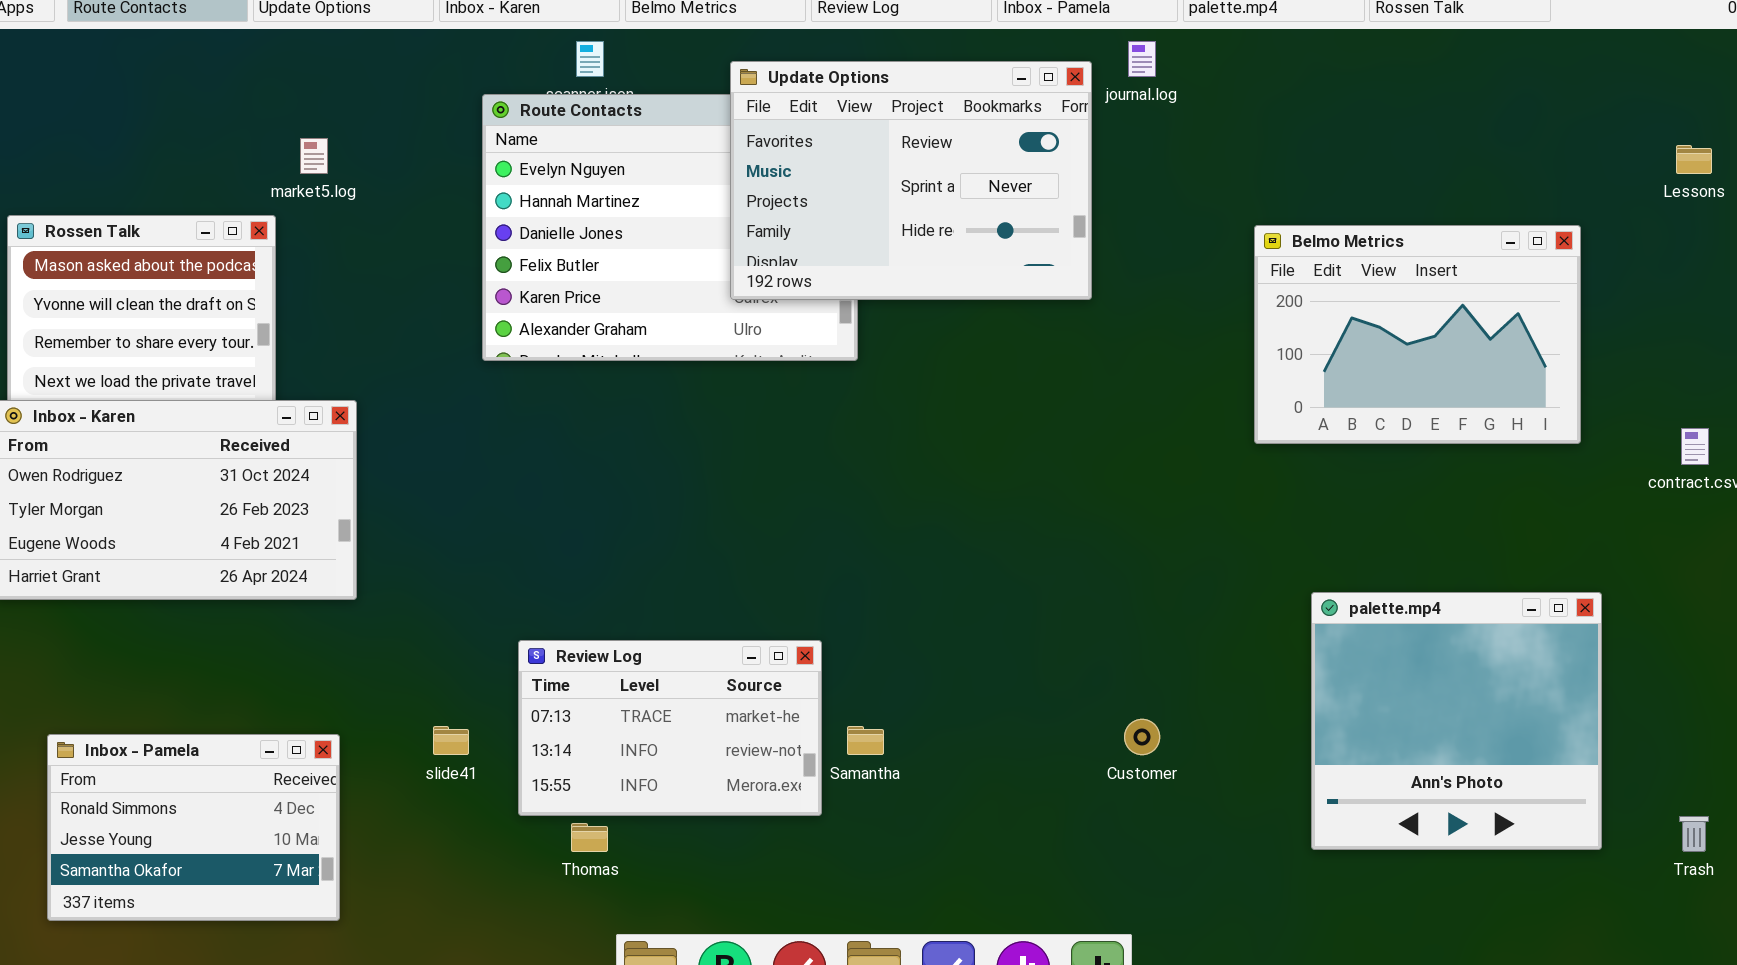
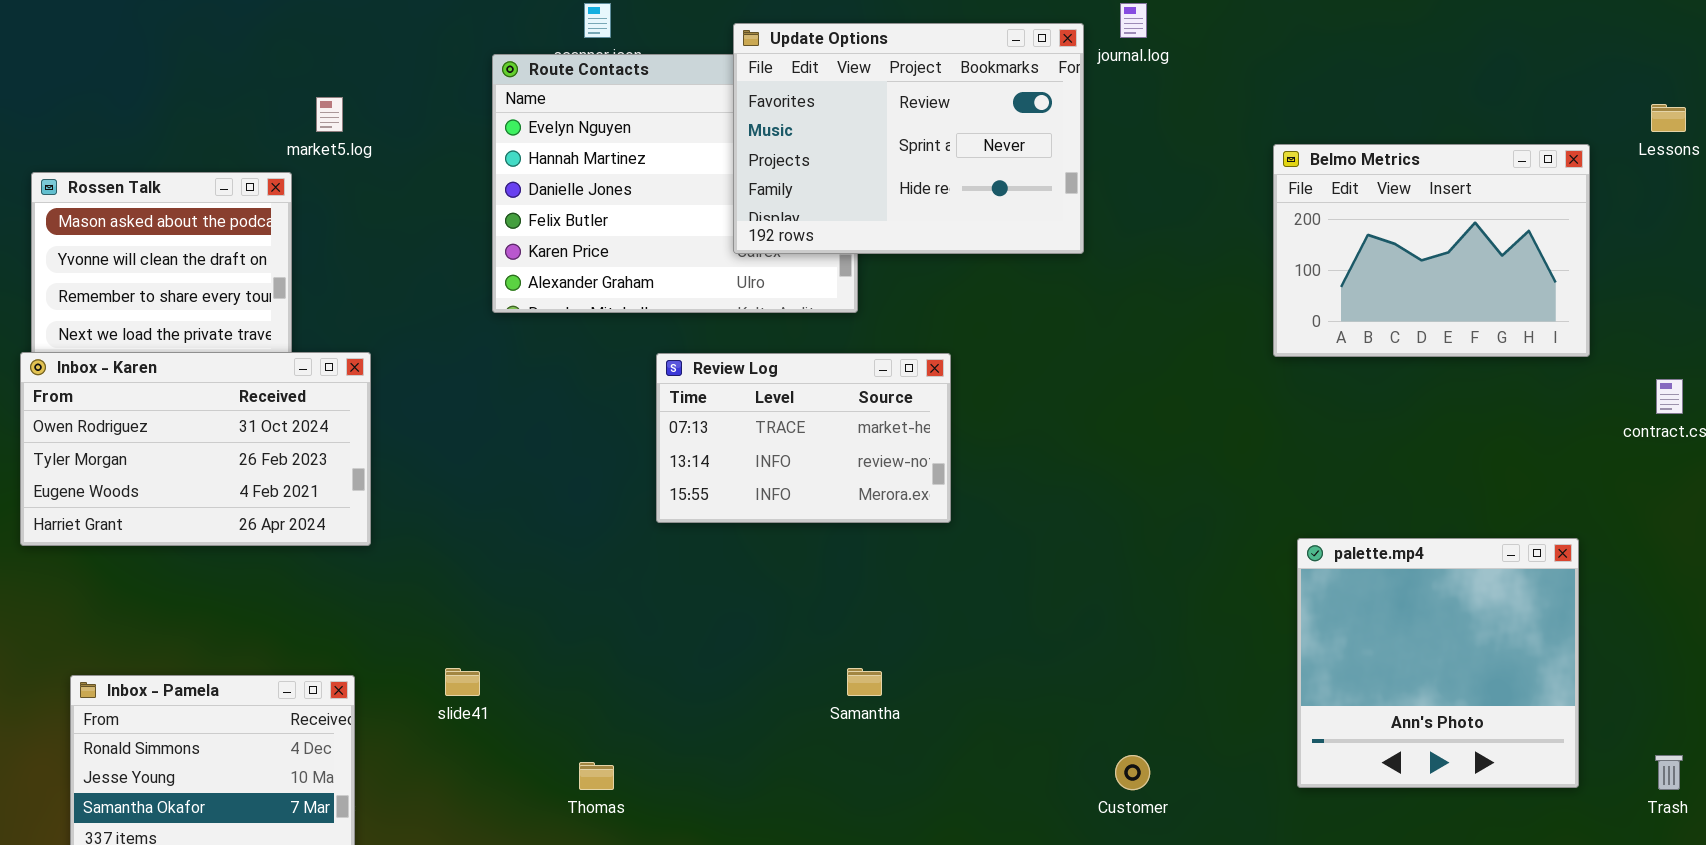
Belmo Metrics: [1254,225,1581,444] -> [1273,144,1590,357], moved
Review Log: [518,640,822,816] -> [656,353,951,523], moved
Customer: [1124,719,1160,755] -> [1115,755,1150,790], moved

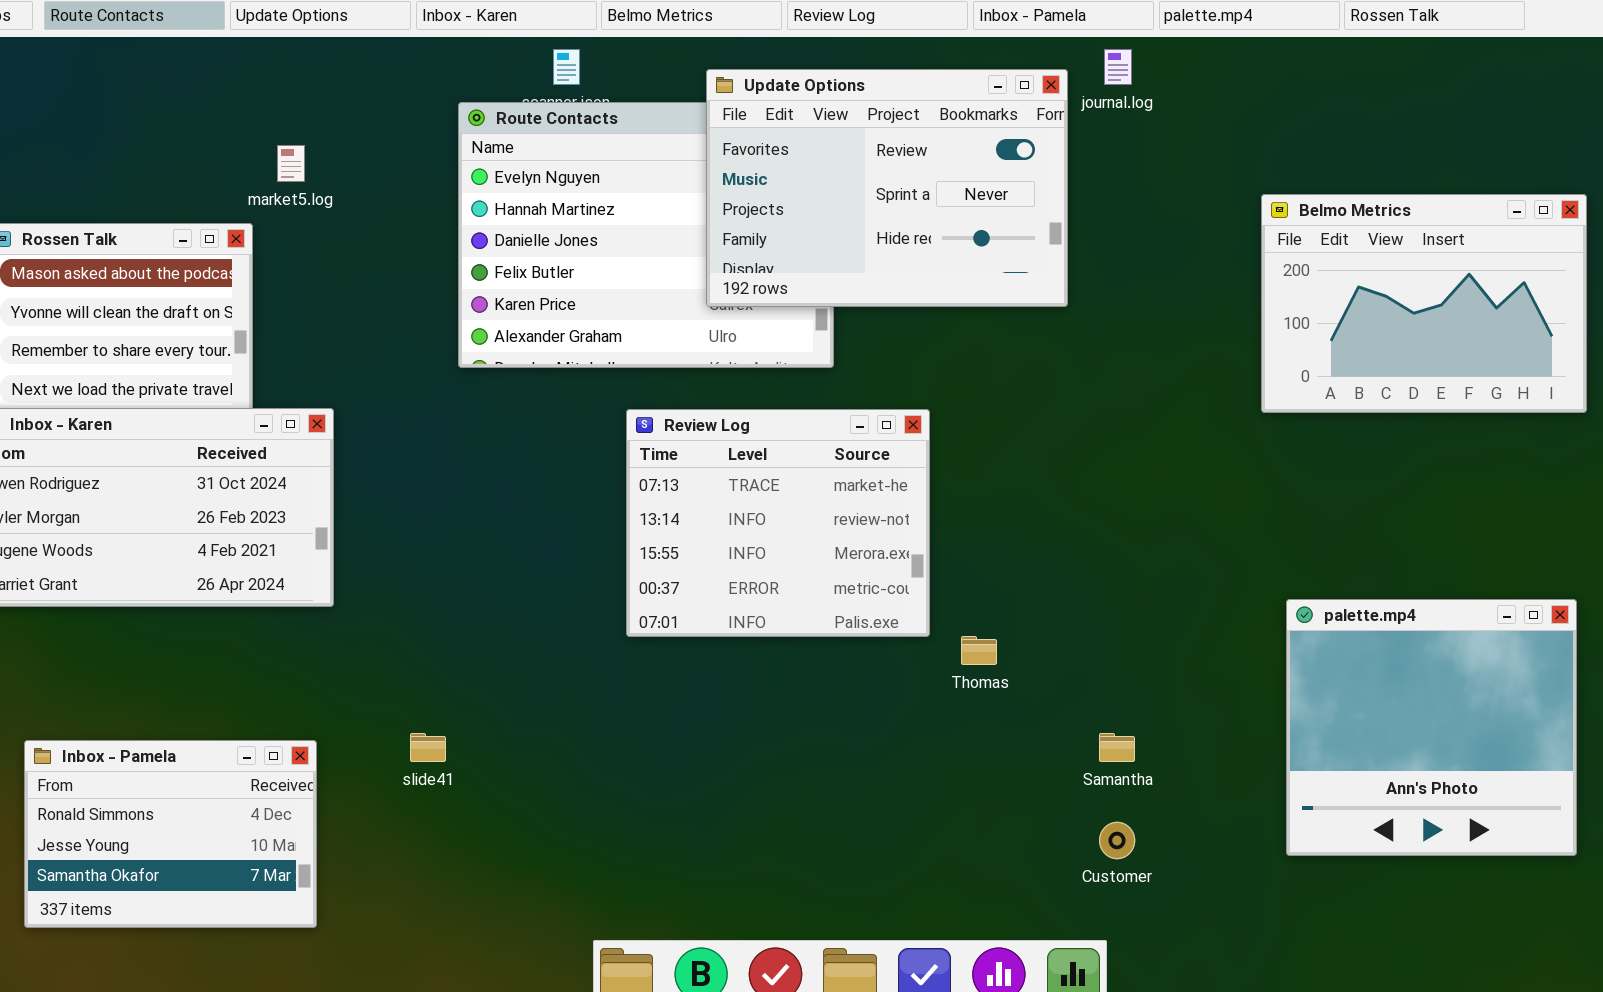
Review Log: [656,353,951,523] -> [626,409,930,637], resized
Samantha: [847,668,882,696] -> [1099,733,1135,762], moved
Thomas: [579,762,614,790] -> [961,636,997,665], moved

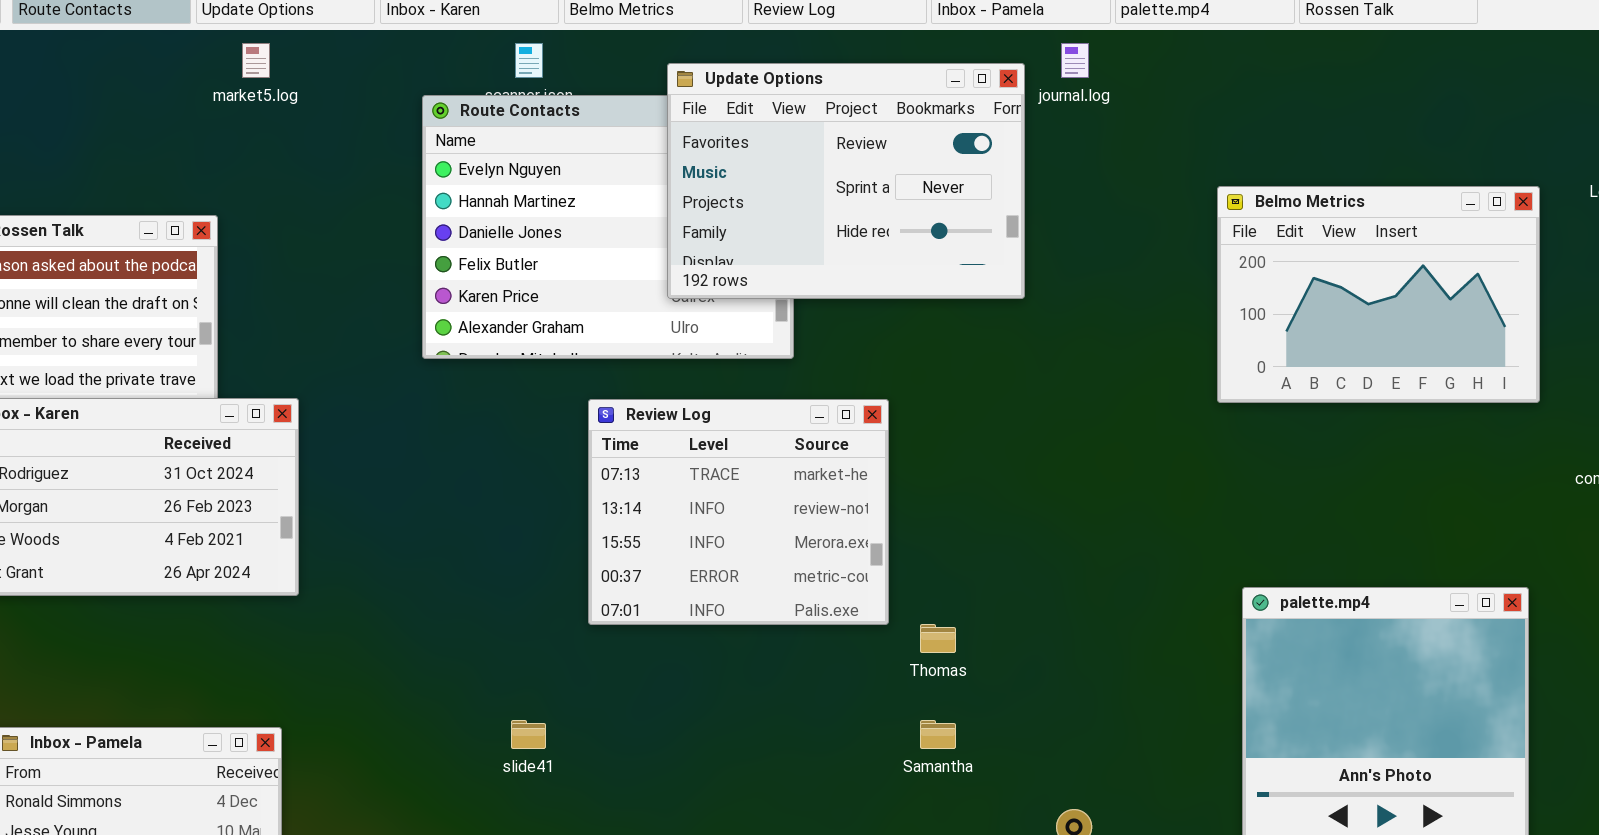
market5.log: [277,145,305,182] -> [242,43,270,78], moved
slide41: [410,733,446,762] -> [511,720,546,749], moved
Samantha: [1099,733,1135,762] -> [920,720,956,749], moved

